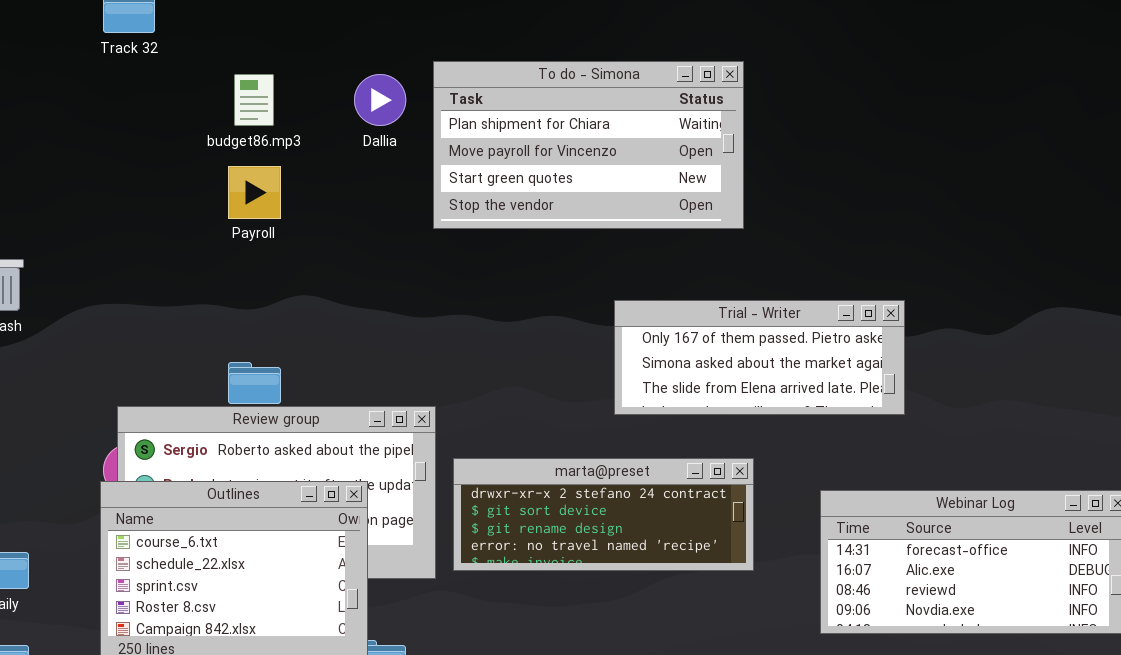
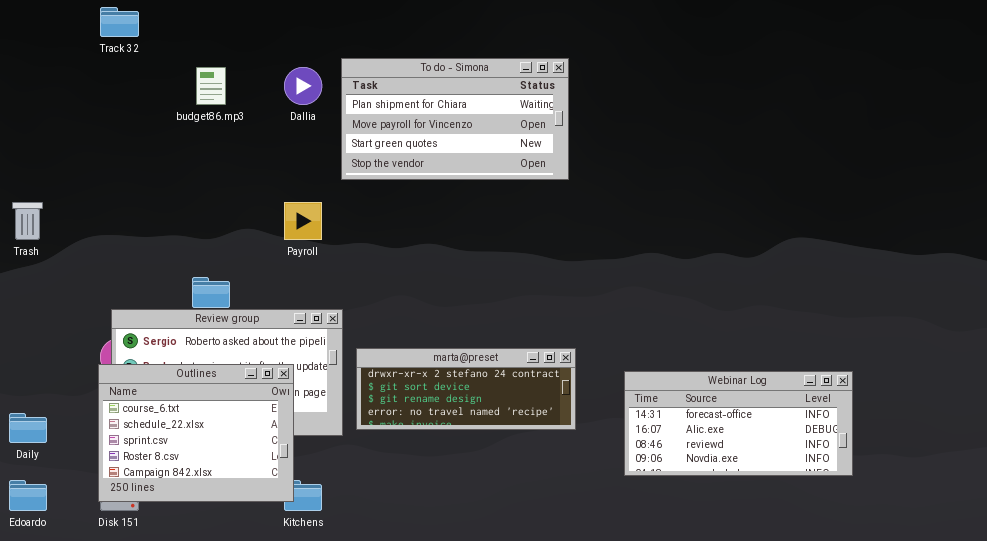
Payroll: [228,166,281,219] -> [284,202,322,240], moved
Trial - Writer: [614,300,905,415] -> none, closed

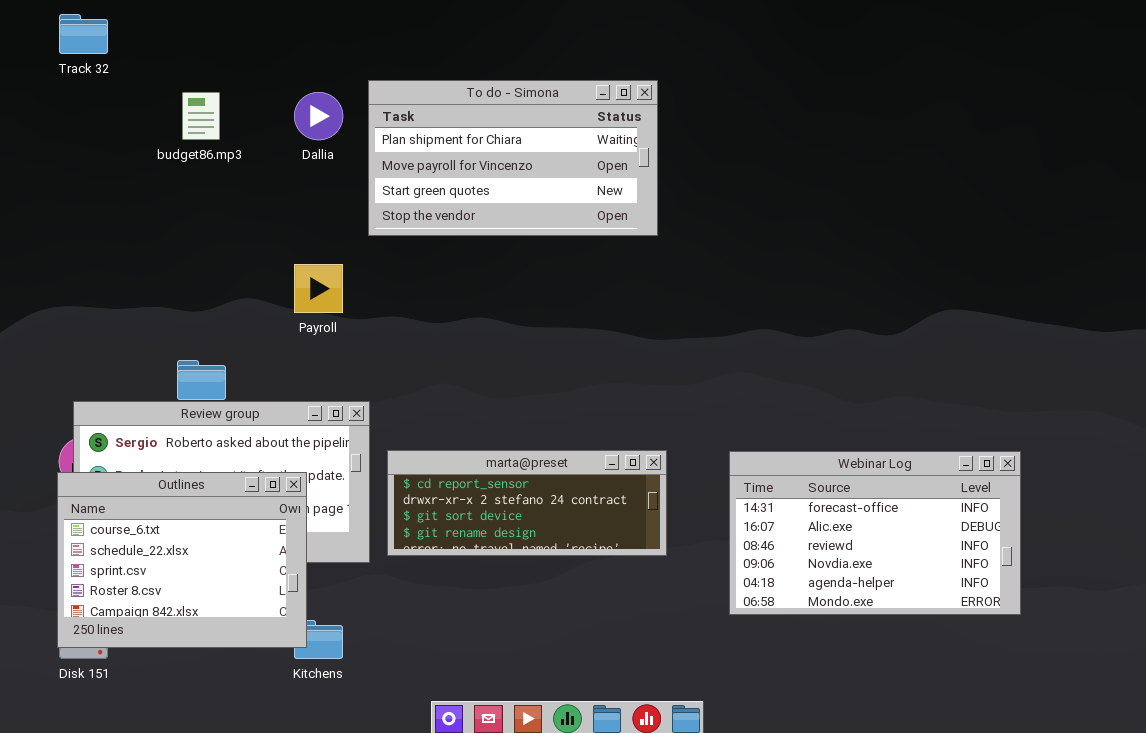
marta@preset: [356,348,576,430] -> [387,450,667,556], scrolled up 1 row
Webinar Log: [624,371,853,476] -> [729,451,1021,615], resized

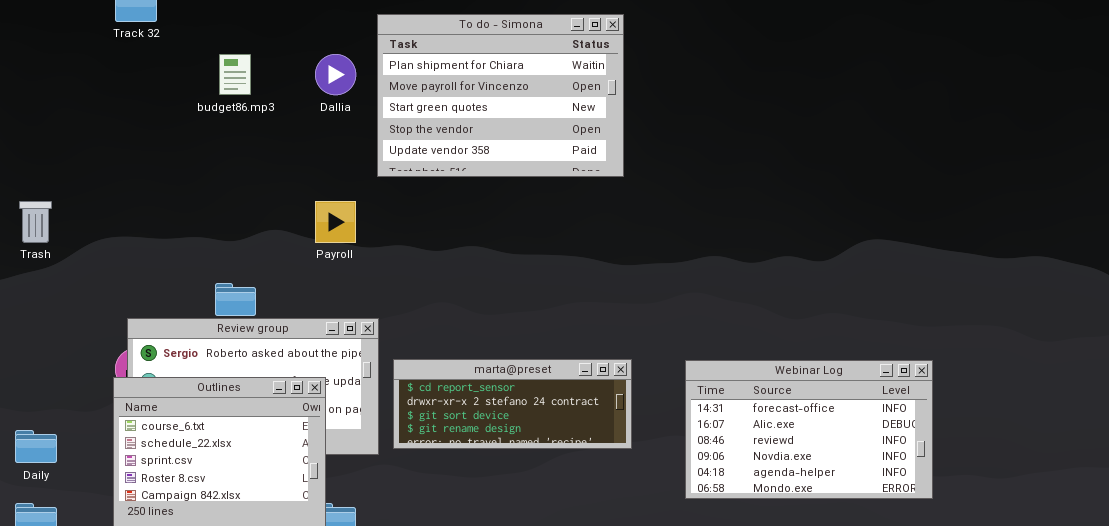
To do - Simona: [368,80,658,236] -> [377,14,624,177], resized

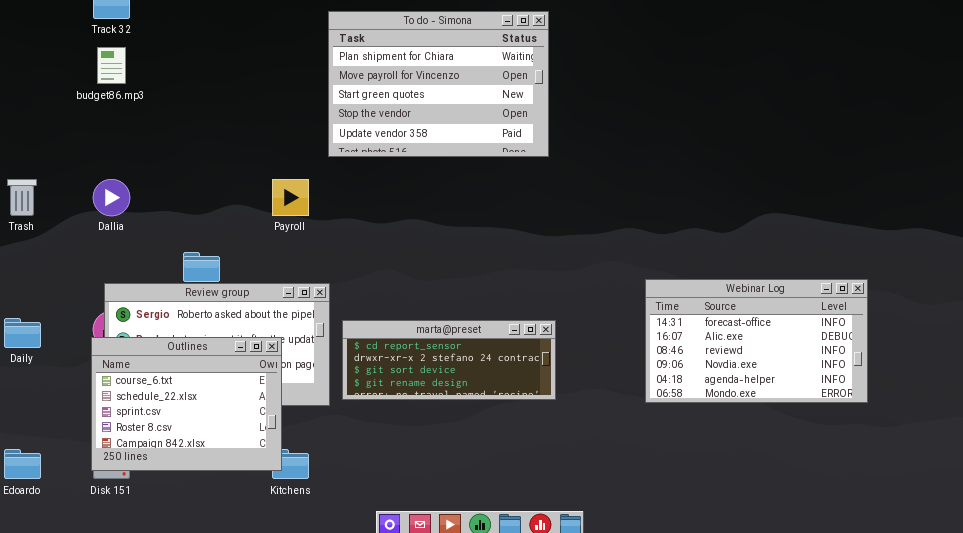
budget86.mp3: [219,54,251,95] -> [97,47,126,84], moved
Dallia: [315,54,356,95] -> [93,179,130,216], moved
Webinar Log: [685,360,933,499] -> [645,279,868,403], moved
Daily: [15,430,57,463] -> [4,318,41,348], moved

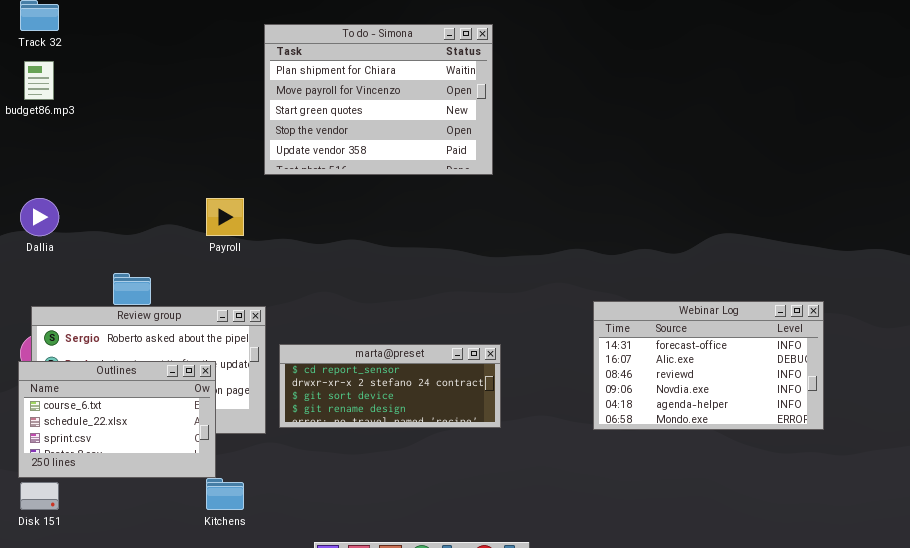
Outlines: [91,337,282,471] -> [18,361,216,478], resized

